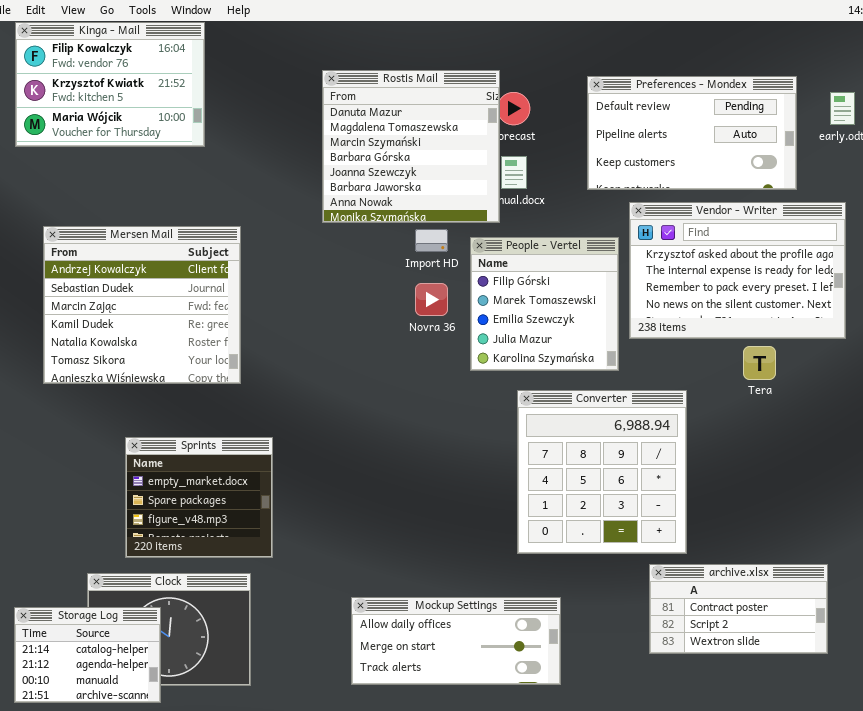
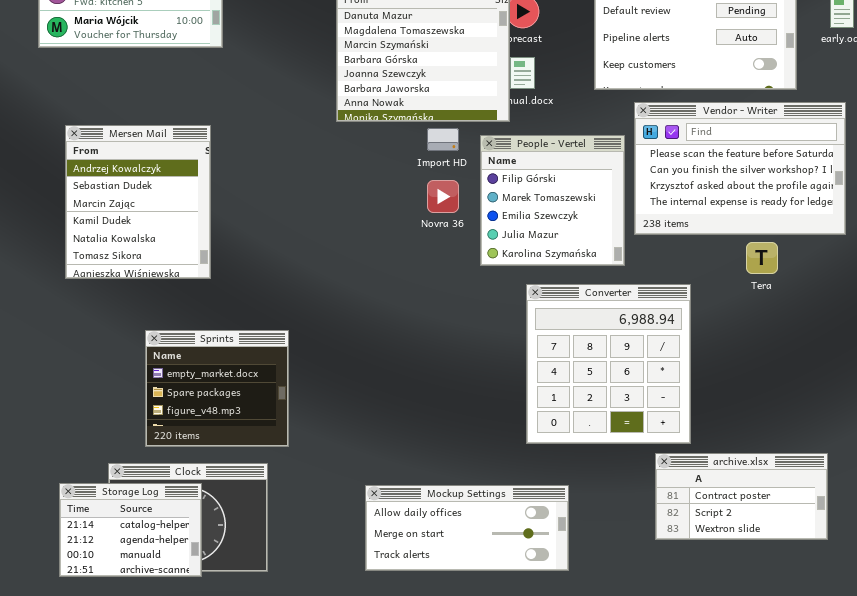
Vendor - Writer: [629,202,846,339] -> [634,102,846,235], scrolled up 2 rows
Mersen Mail: [43,226,241,384] -> [65,125,211,279], resized
Storage Log: [14,607,161,703] -> [59,483,202,577], moved

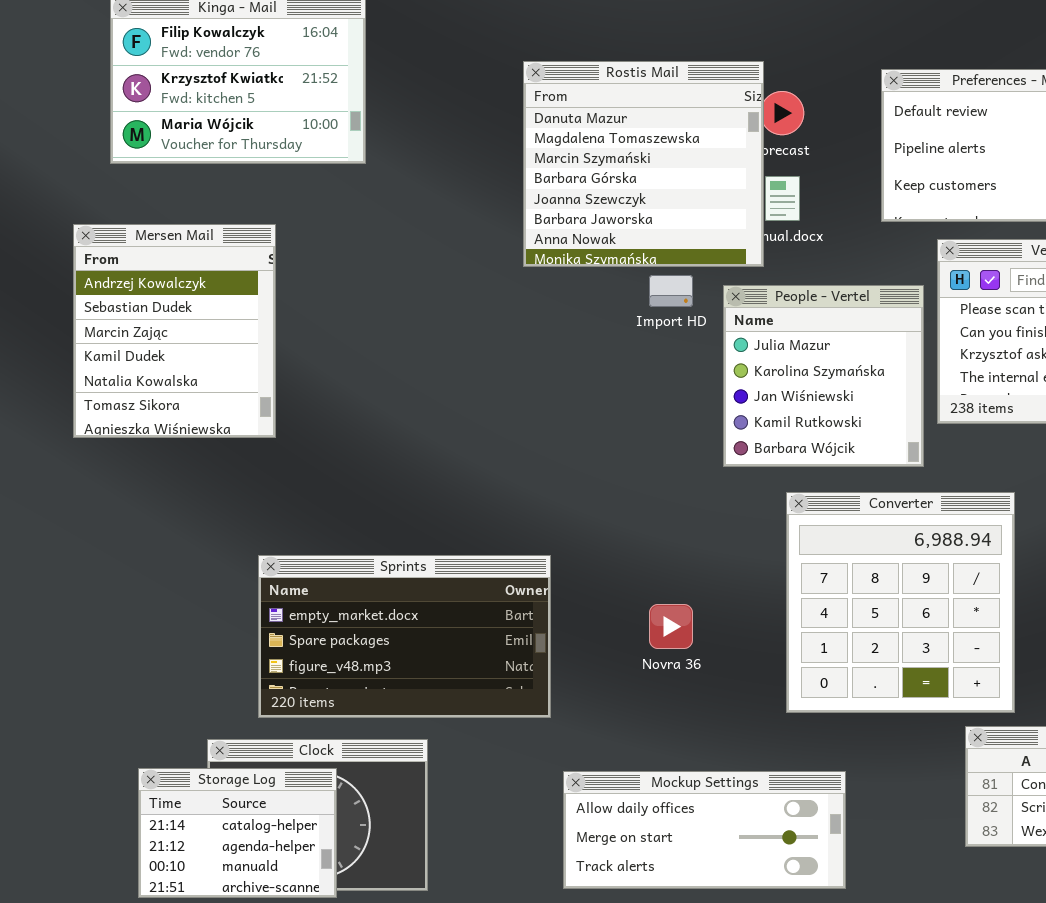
Mersen Mail: [65,125,211,279] -> [73,224,276,438], moved
People - Vertel: [480,135,625,266] -> [723,285,924,467], scrolled down 3 rows
Novra 36: [427,180,459,213] -> [649,604,693,649], moved
Sprints: [145,330,289,447] -> [258,555,551,718], resized

